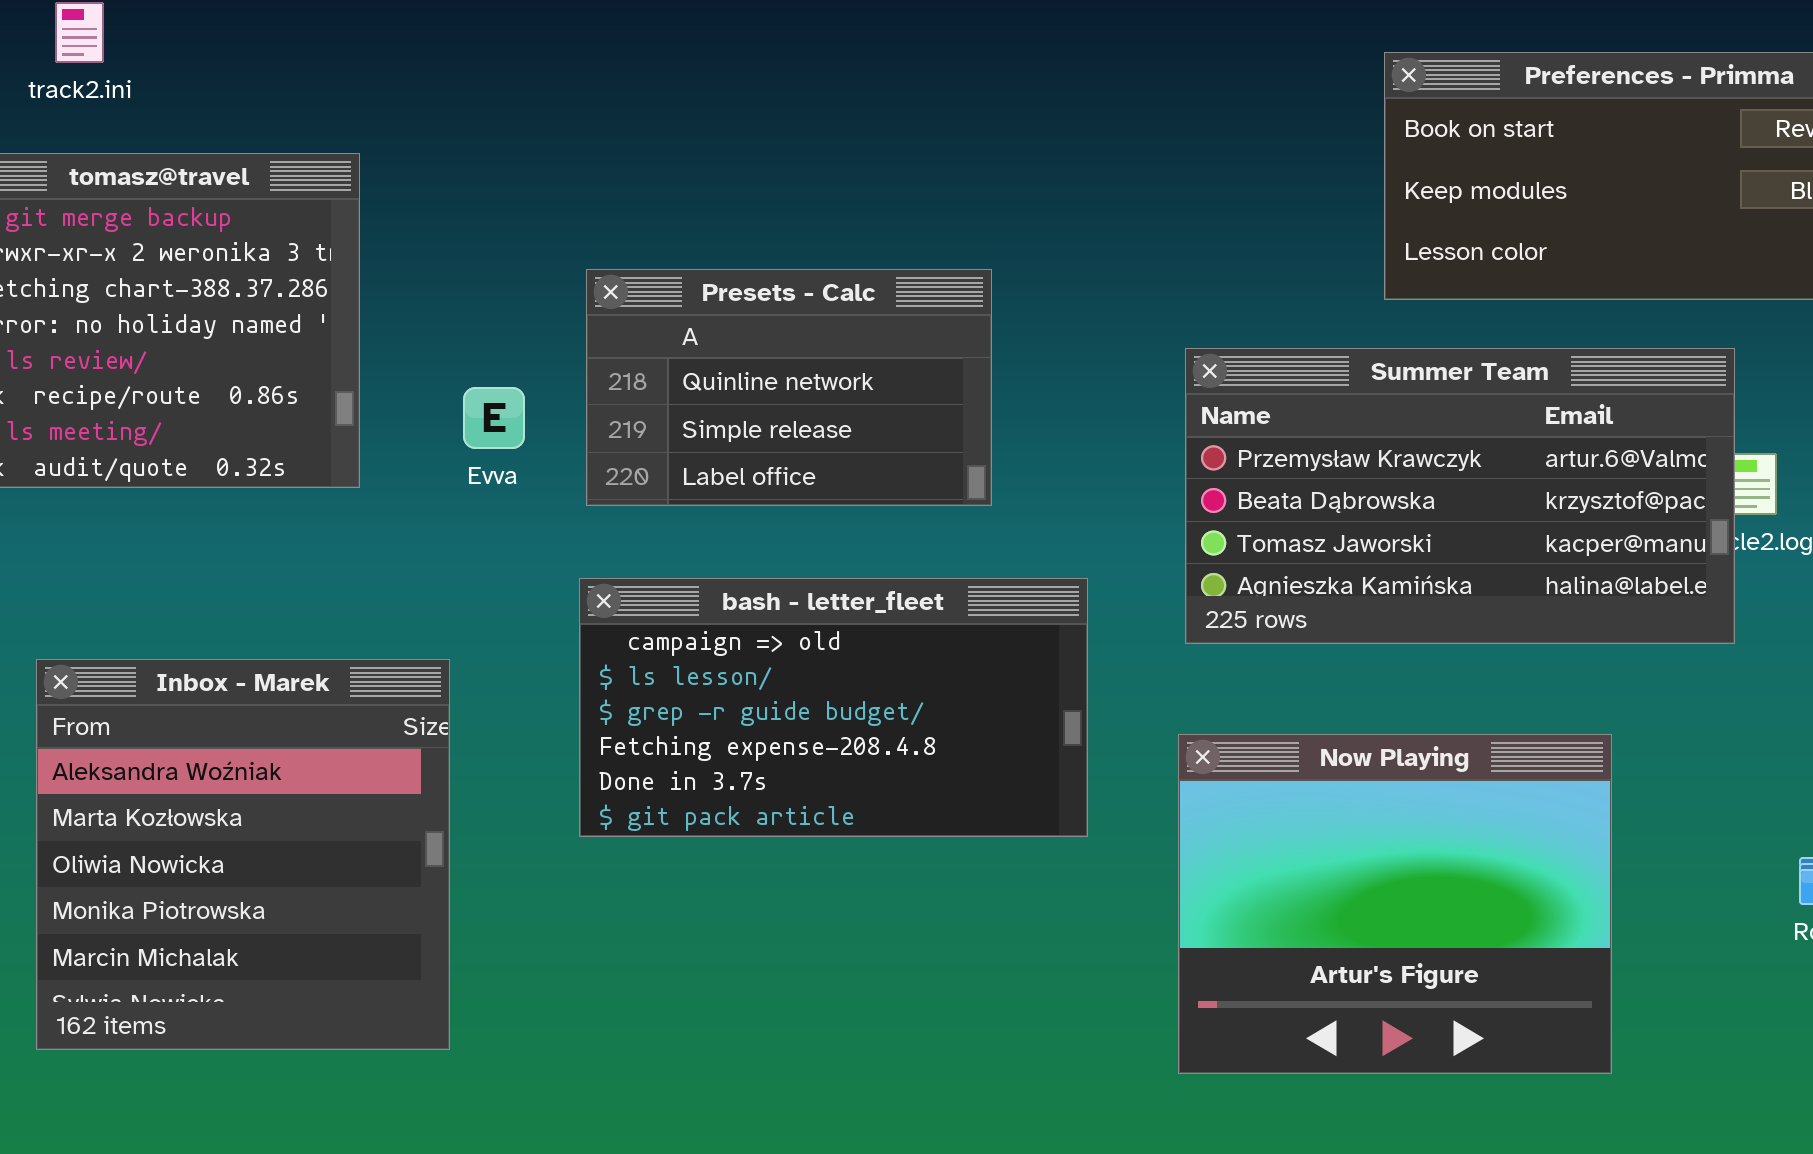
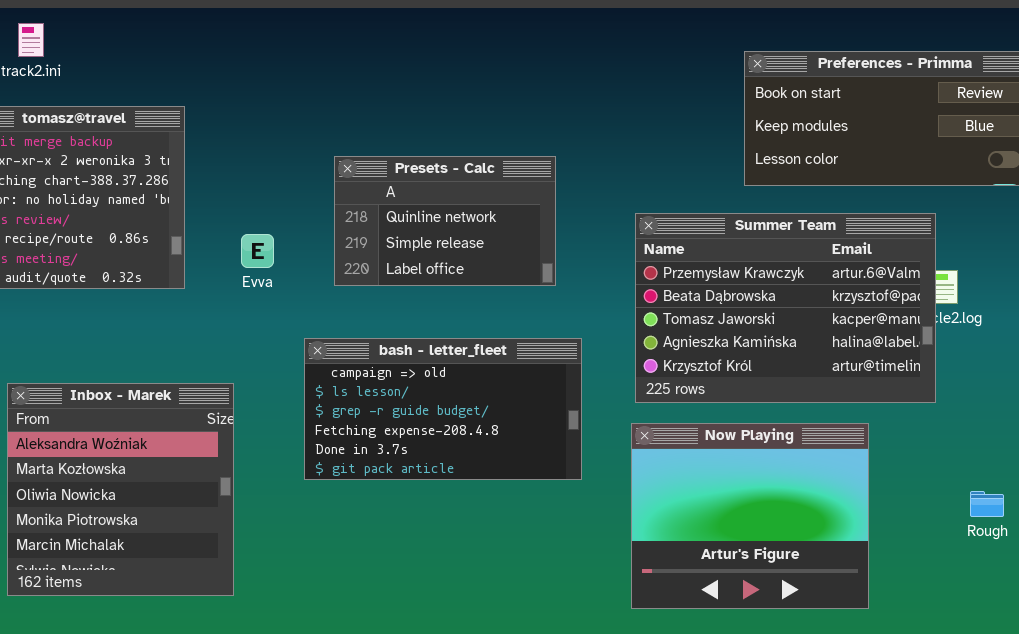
Presets - Calc: [586,269,992,506] -> [334,156,556,286], moved
Summer Team: [1185,348,1735,644] -> [635,213,936,403], resized

